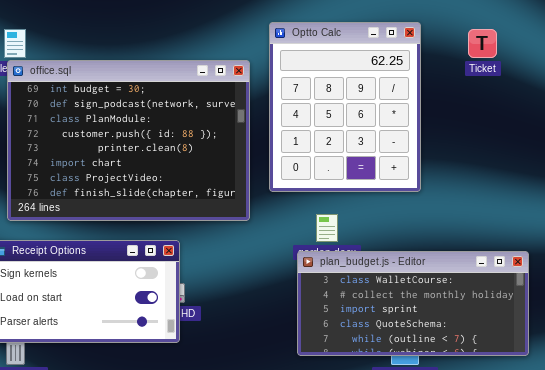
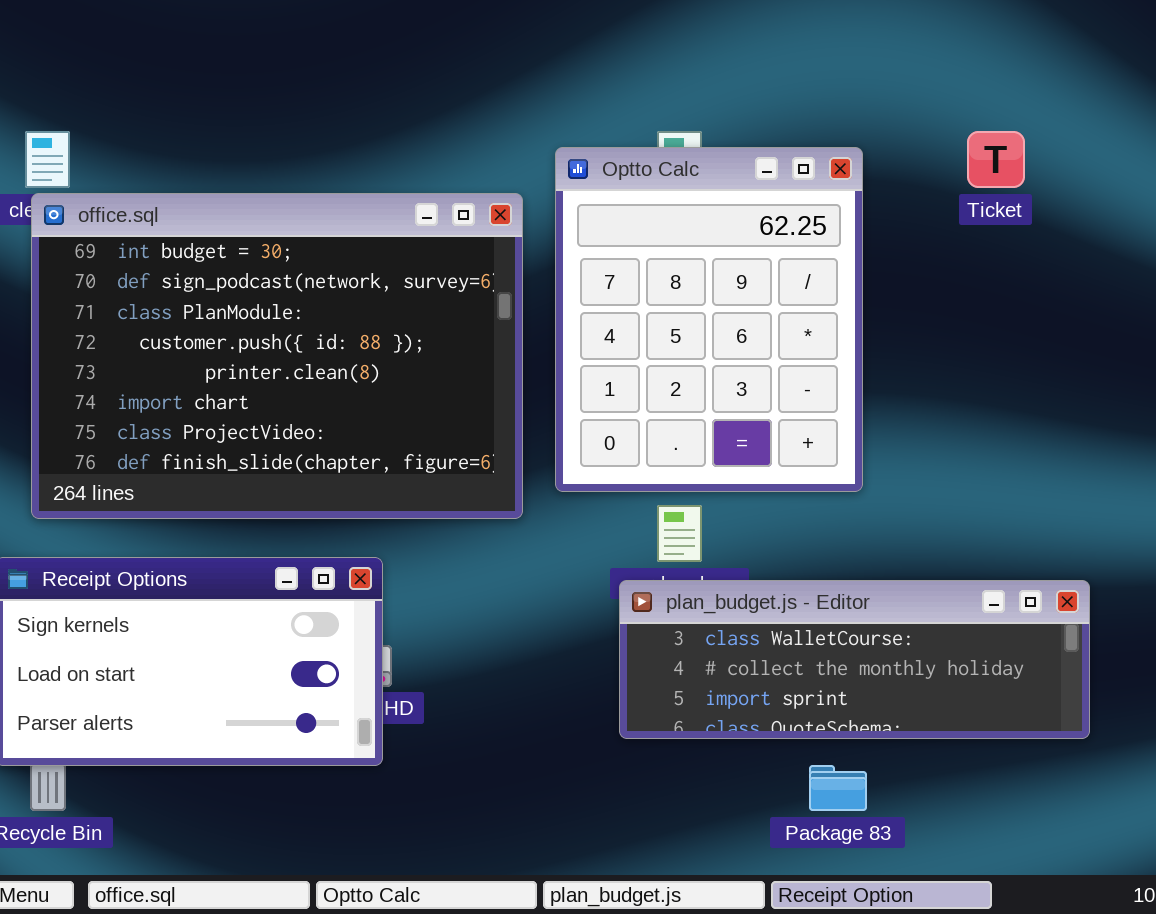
Optto Calc: [269,22,421,192] -> [555,147,863,492], moved
plan_budget.js - Editor: [297,251,529,356] -> [619,580,1090,739], resized

